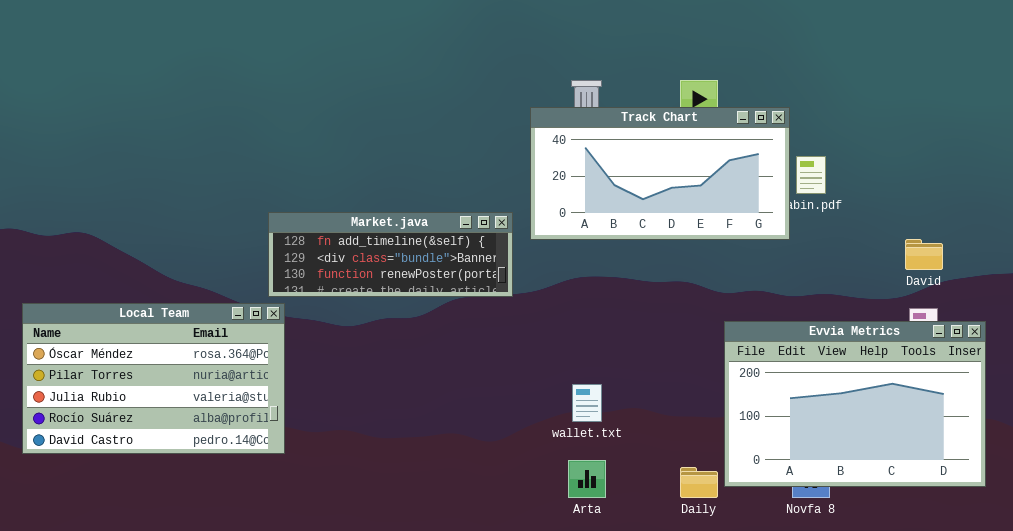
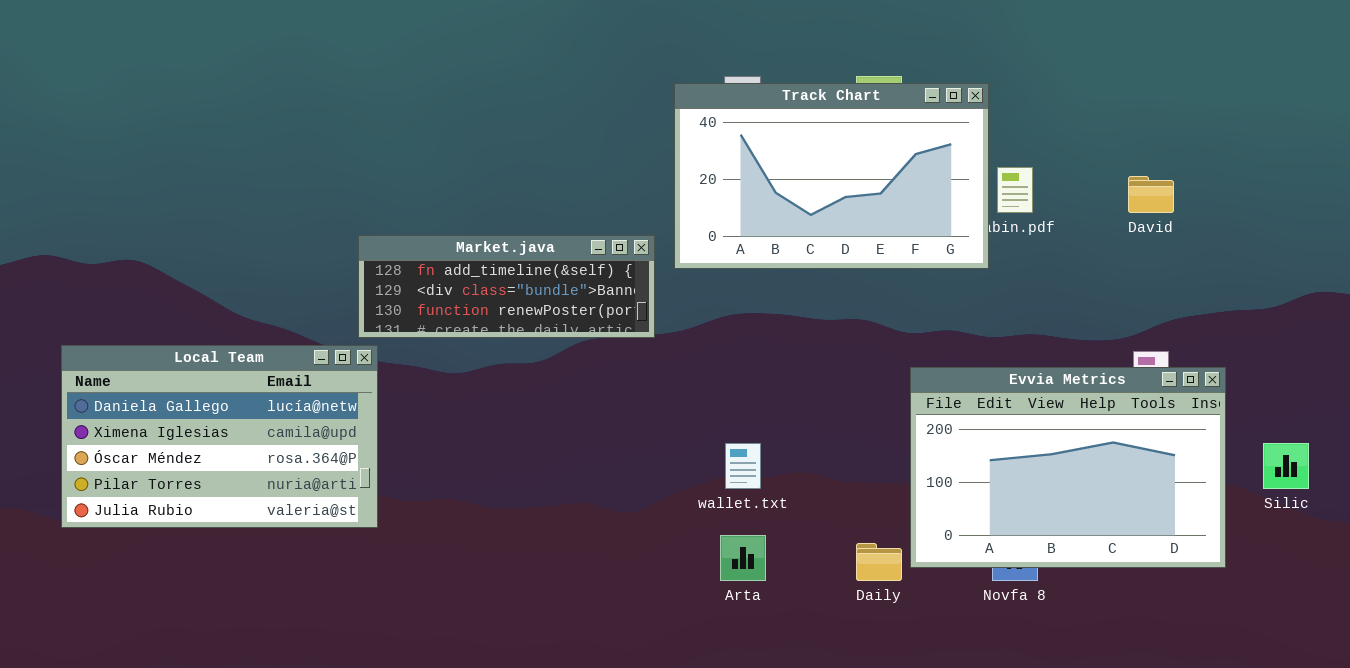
Track Chart: [530,107,790,240] -> [674,83,989,269], resized
David: [905,239,943,270] -> [1128,176,1174,213], moved
Local Team: [22,303,285,454] -> [61,345,378,528], scrolled up 2 rows

